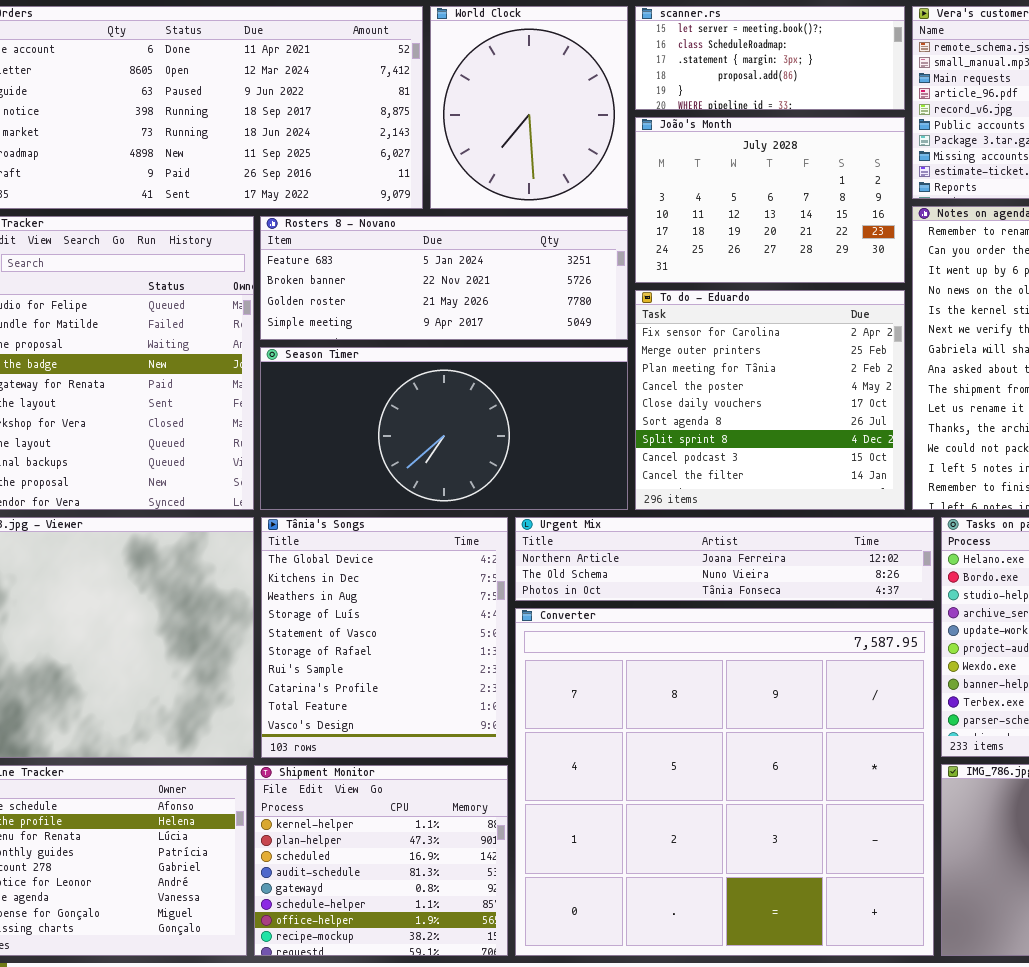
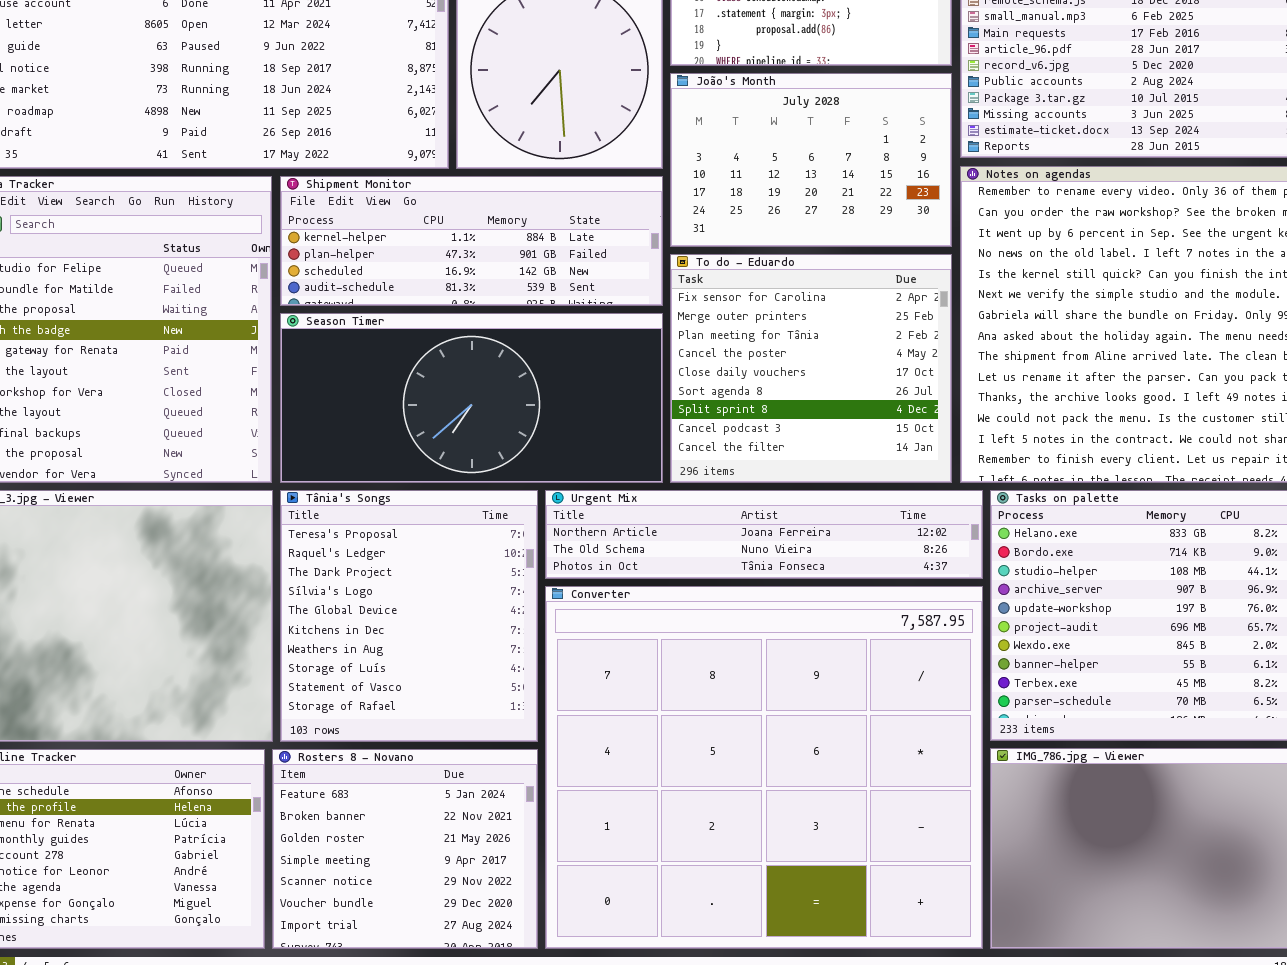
Rosters 8 - Novano: [260,216,628,340] -> [272,749,538,949], moved, resized
Tânia's Songs: [261,517,508,758] -> [280,490,538,742], scrolled up 4 rows
Shipment Monitor: [254,765,508,956] -> [280,176,663,306], moved, resized

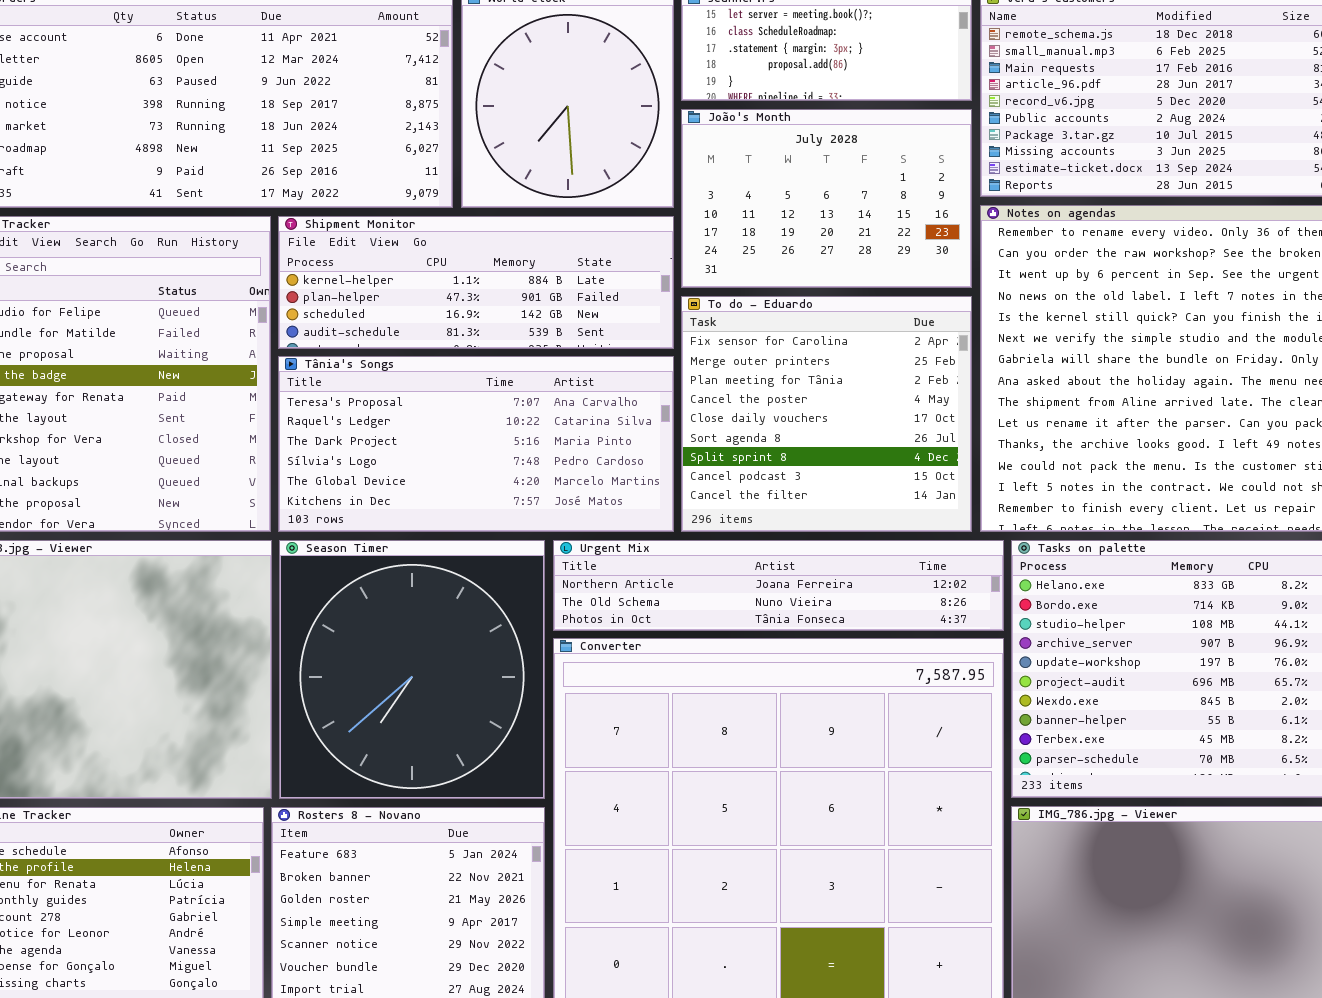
Season Timer: [280,313,663,483] -> [279,540,545,799], moved, resized
Tânia's Songs: [280,490,538,742] -> [278,356,674,532], moved, resized

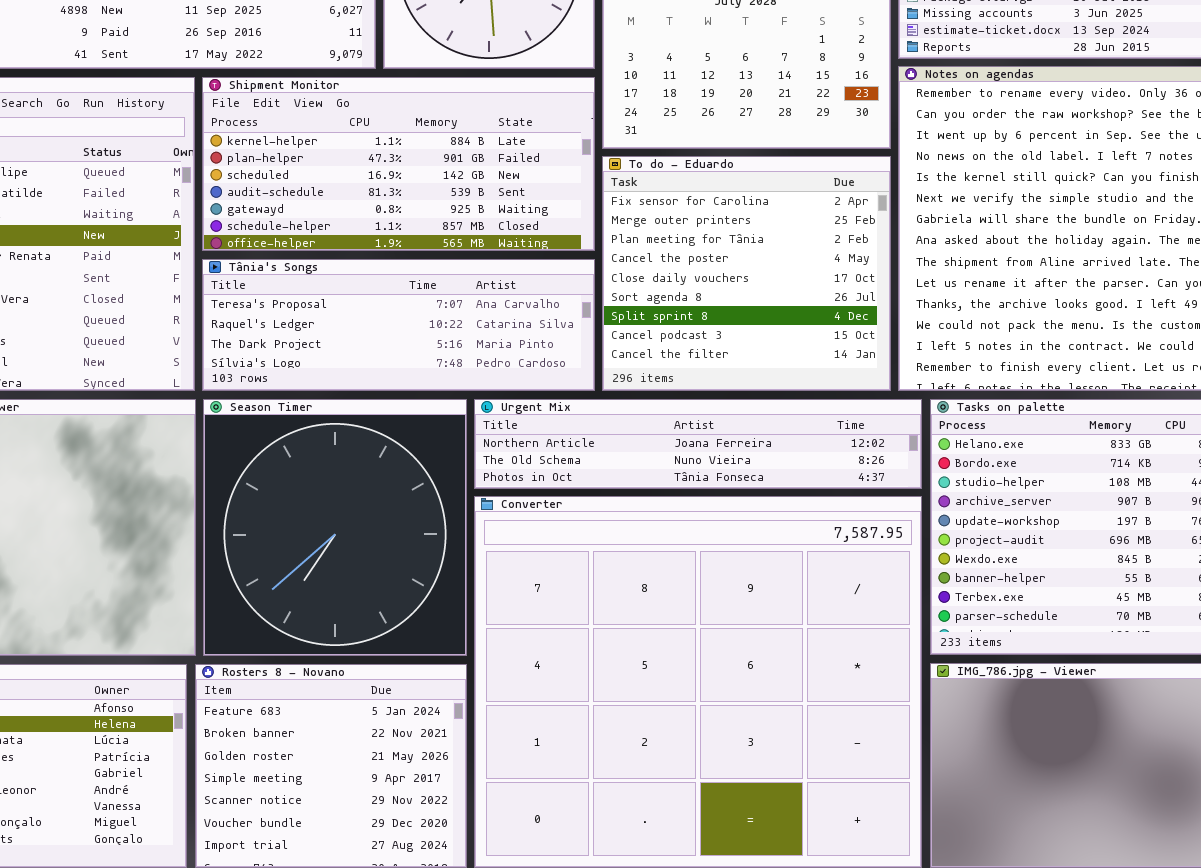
Shipment Monitor: [278,216,674,349] -> [202,77,595,251], resized
Tânia's Songs: [278,356,674,532] -> [202,259,595,391], resized

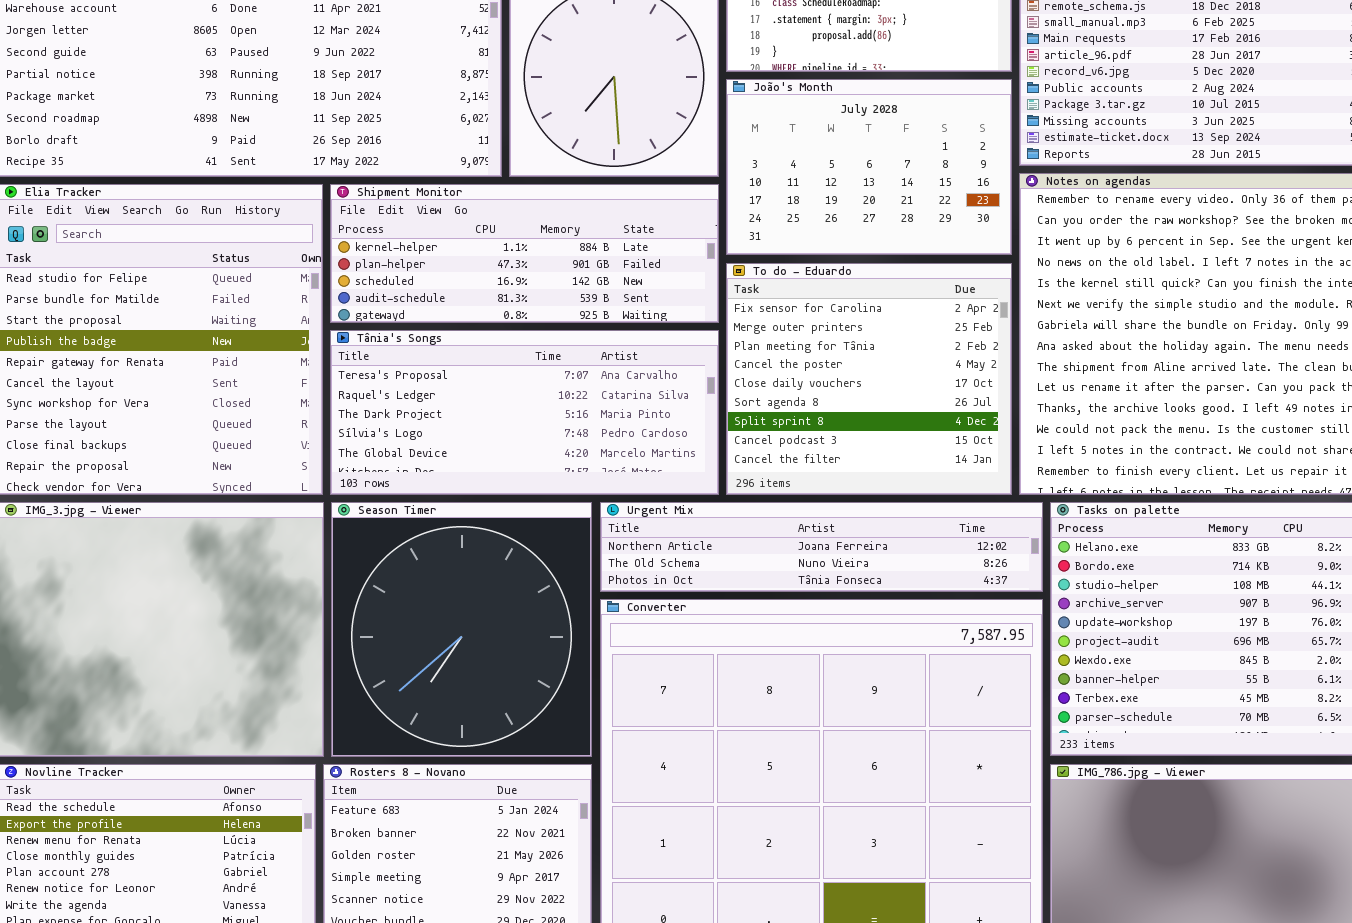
Shipment Monitor: [202,77,595,251] -> [330,184,719,323], resized
Tânia's Songs: [202,259,595,391] -> [330,330,719,495], resized

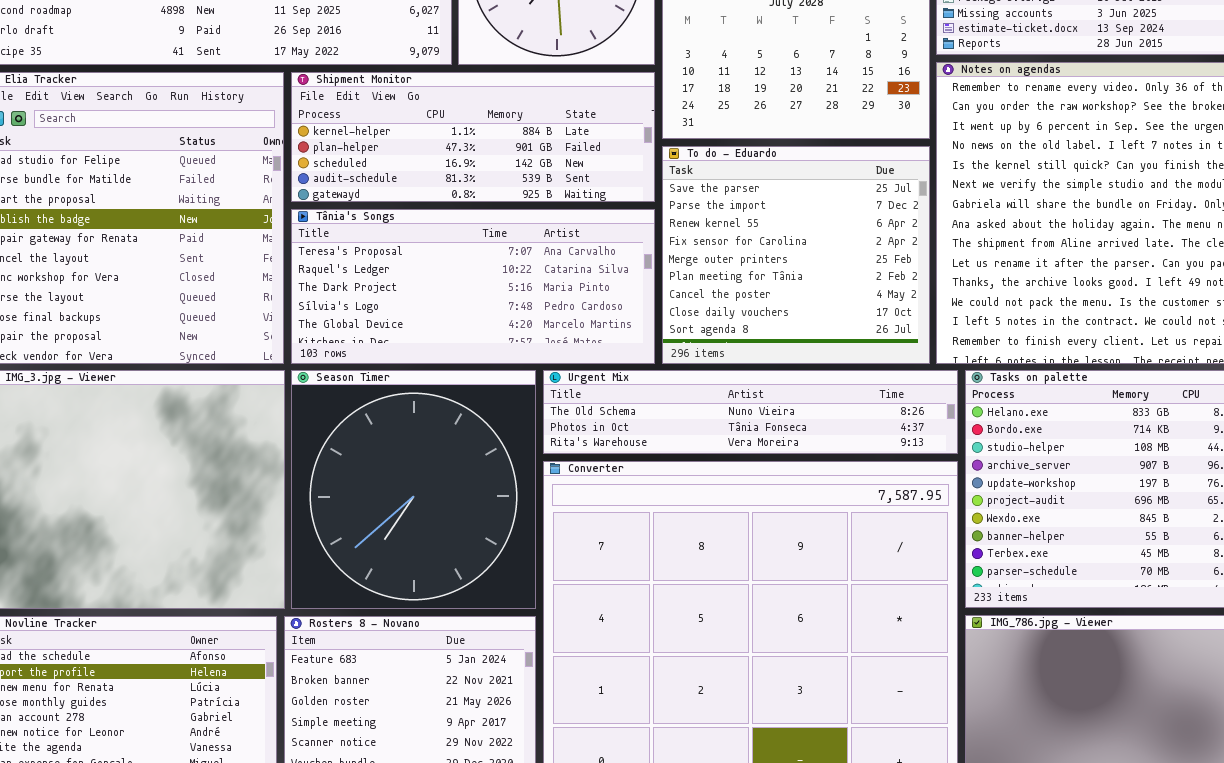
To do - Eduardo: [726,263,1012,495] -> [662,146,930,364], scrolled up 3 rows
Urgent Mix: [600,502,1043,592] -> [543,370,958,454], scrolled down 1 row

